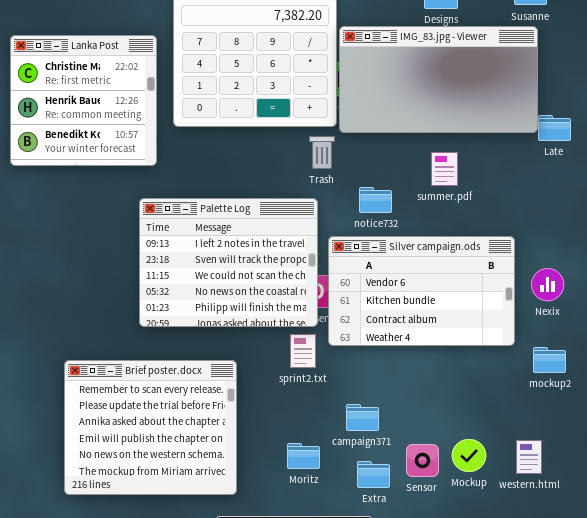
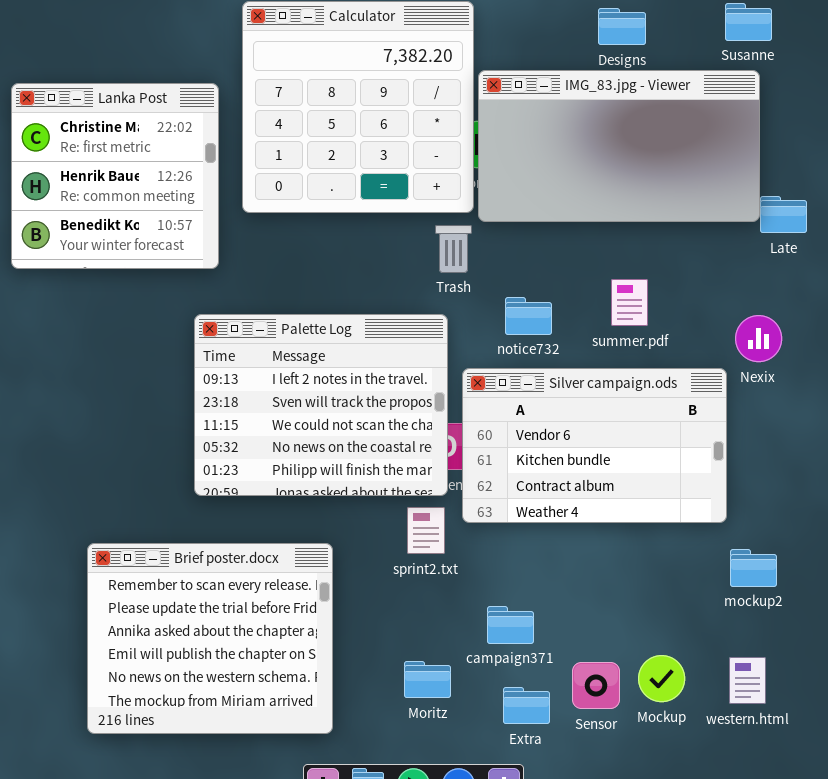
summer.pdf: [431,152,458,186] -> [611,279,648,326], moved
Nexix: [531,268,564,301] -> [735,315,782,362], moved
mockup2: [533,347,566,373] -> [730,549,777,587], moved

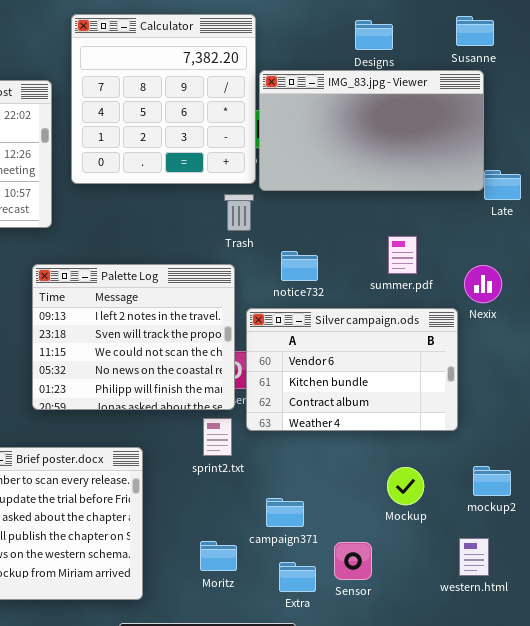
summer.pdf: [611,279,648,326] -> [388,236,417,274], moved
mockup2: [730,549,777,587] -> [473,466,511,496], moved
Mockup: [638,655,685,702] -> [387,467,424,505], moved

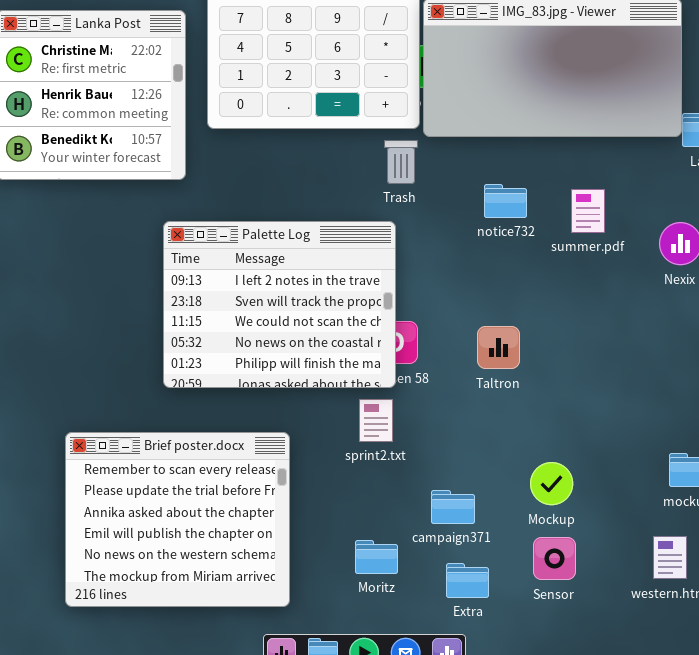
notice732: [281,251,318,281] -> [484,184,527,218], moved
Silver campaign.ods: [246,308,458,431] -> none, closed
Mockup: [387,467,424,505] -> [530,462,573,505], moved
Sensor: [334,542,372,580] -> [533,537,576,580], moved

